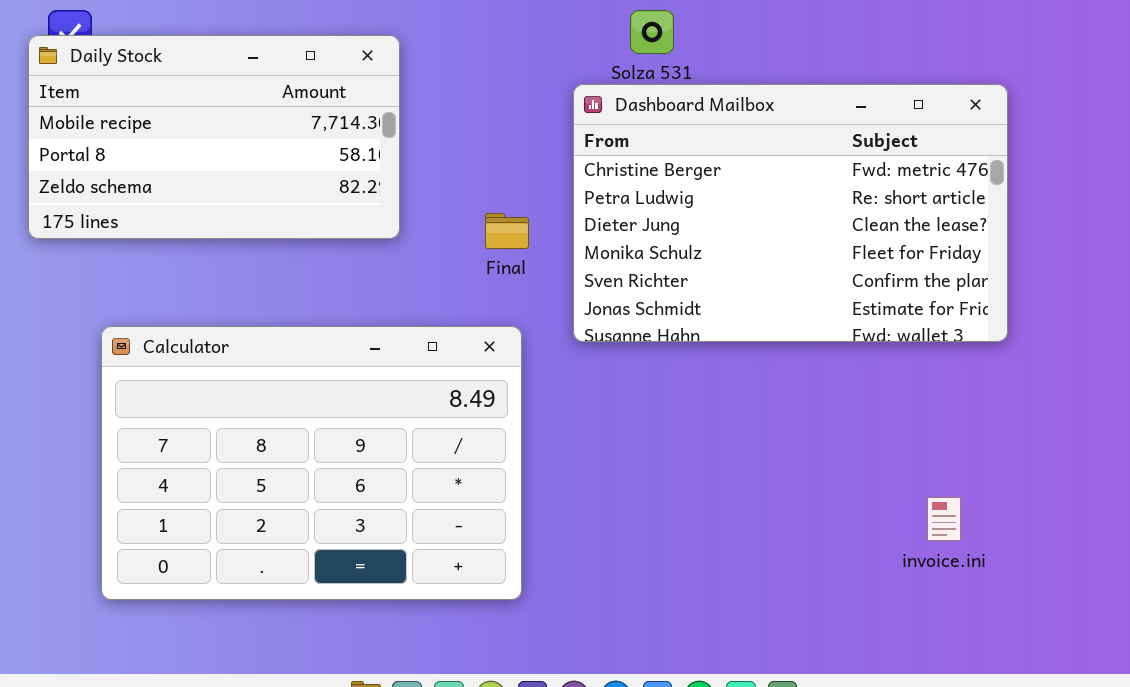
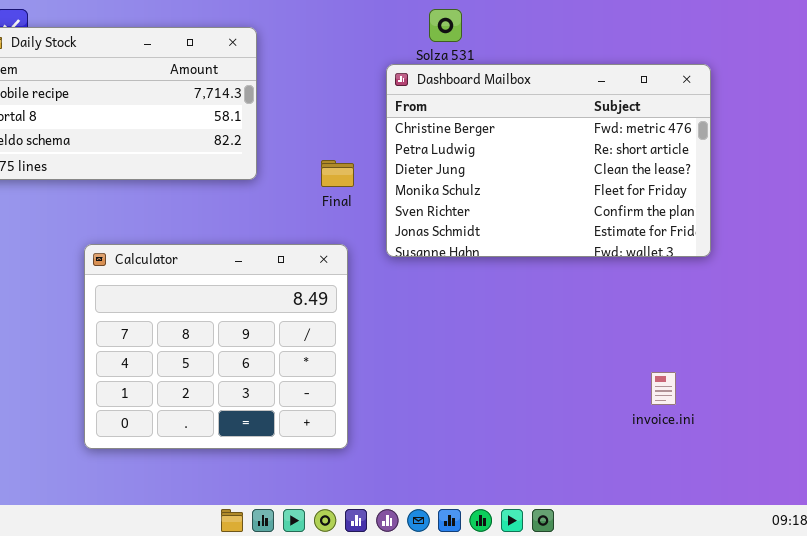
Calculator: [101,326,522,600] -> [84,244,348,449], resized

